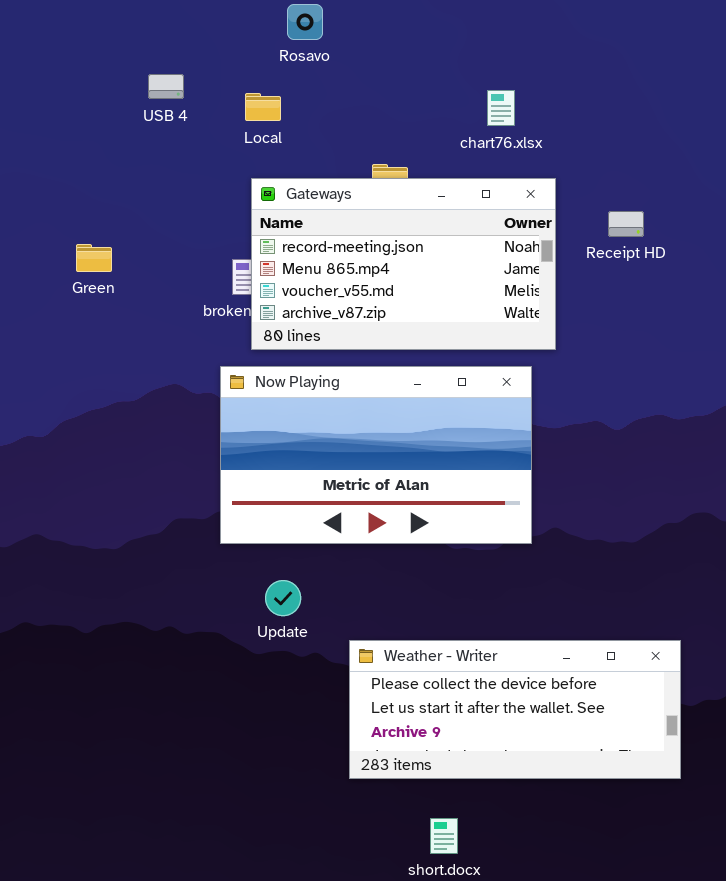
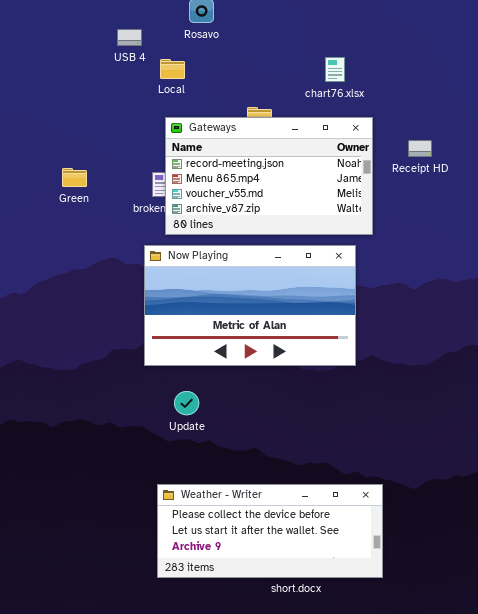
USB 4: [148,74,184,99] -> [117,29,142,46], moved
Green: [76,244,112,272] -> [62,168,87,187], moved
Weather - Writer: [349,640,681,779] -> [157,484,383,578], moved

